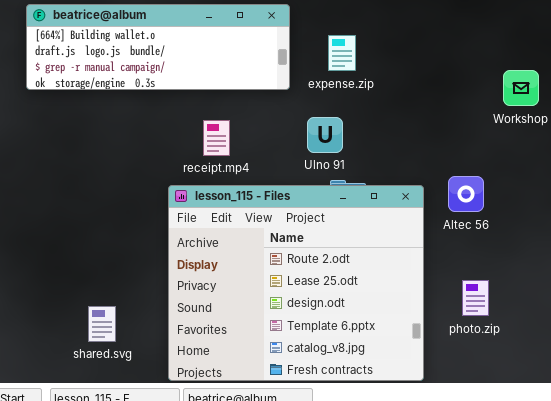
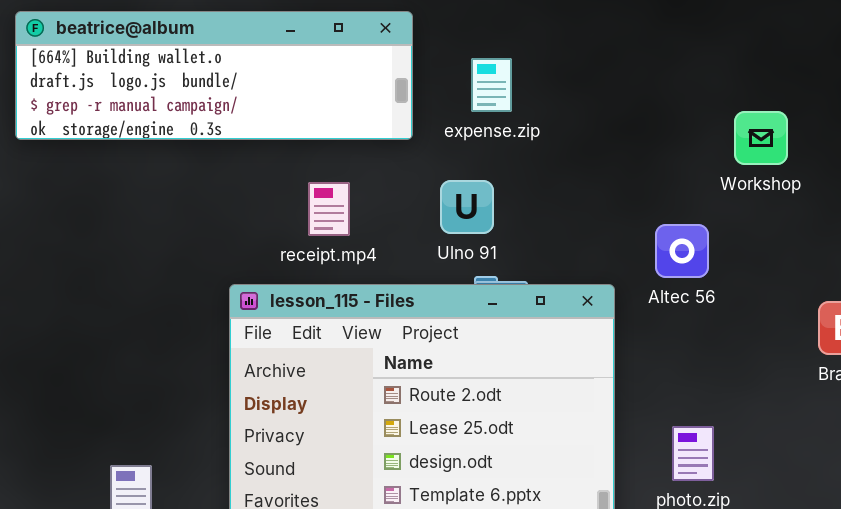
receipt.mp4: [203,120,230,156] -> [308,182,350,236], moved
Altec 56: [448,176,484,212] -> [655,224,709,278], moved

